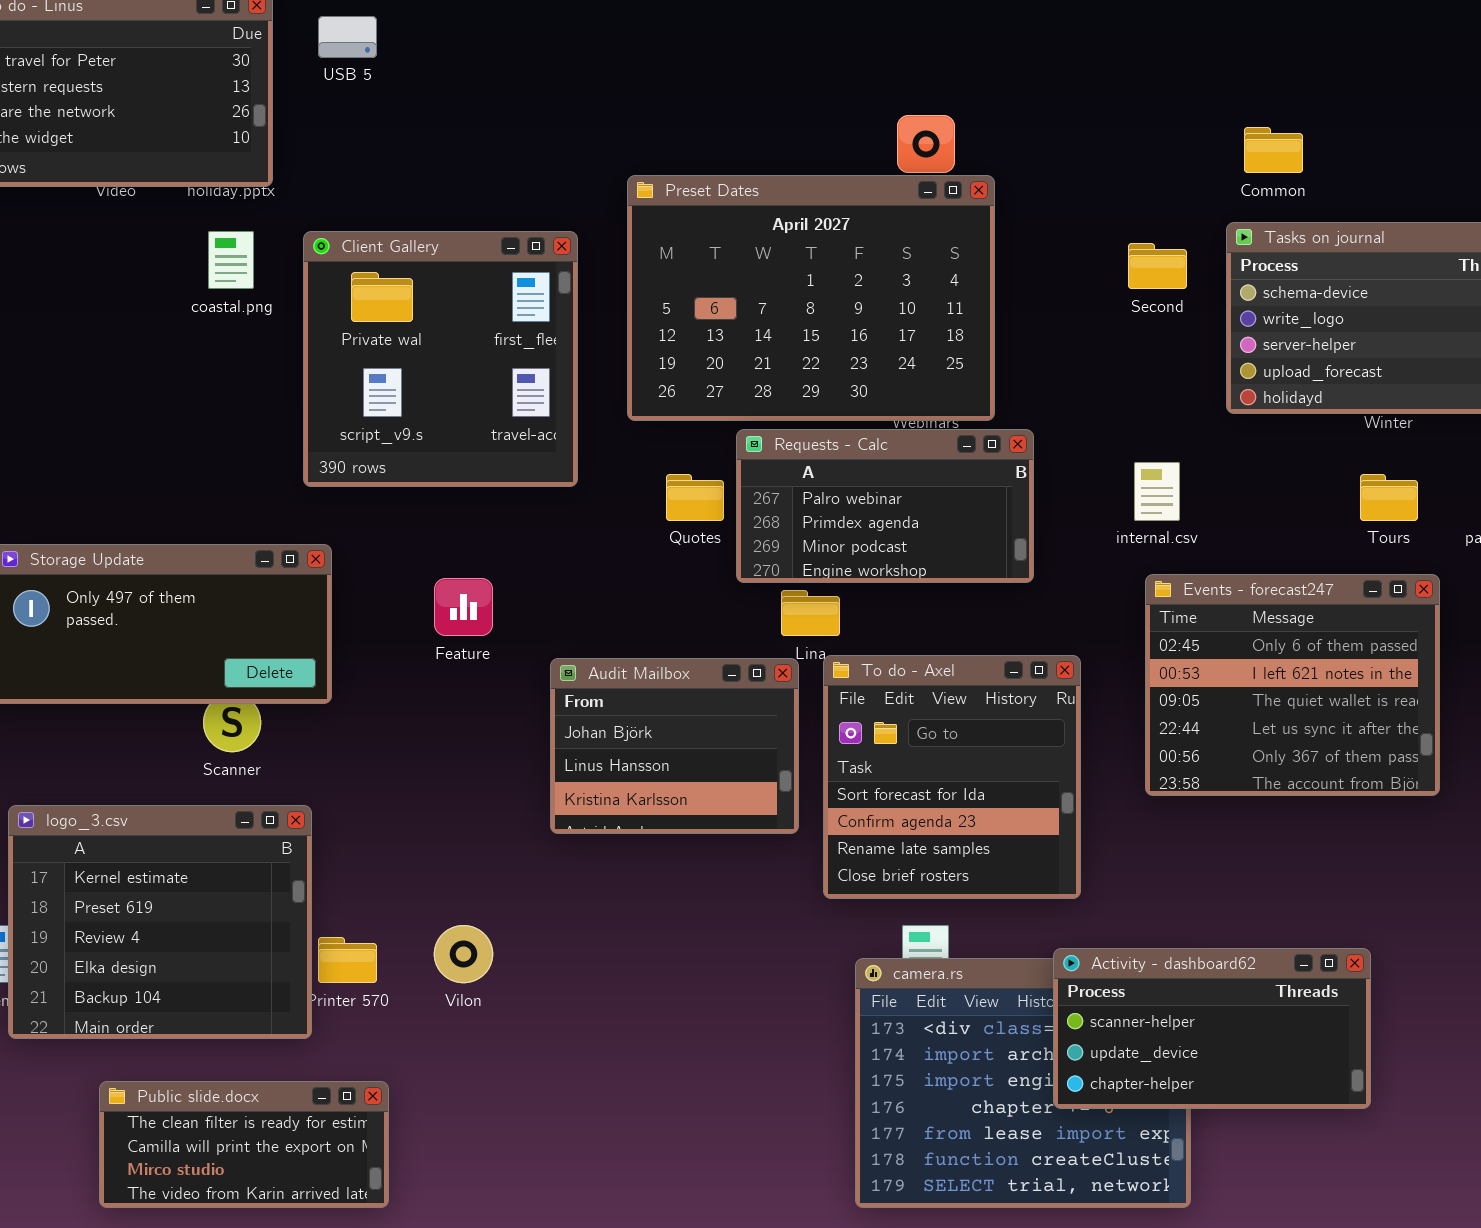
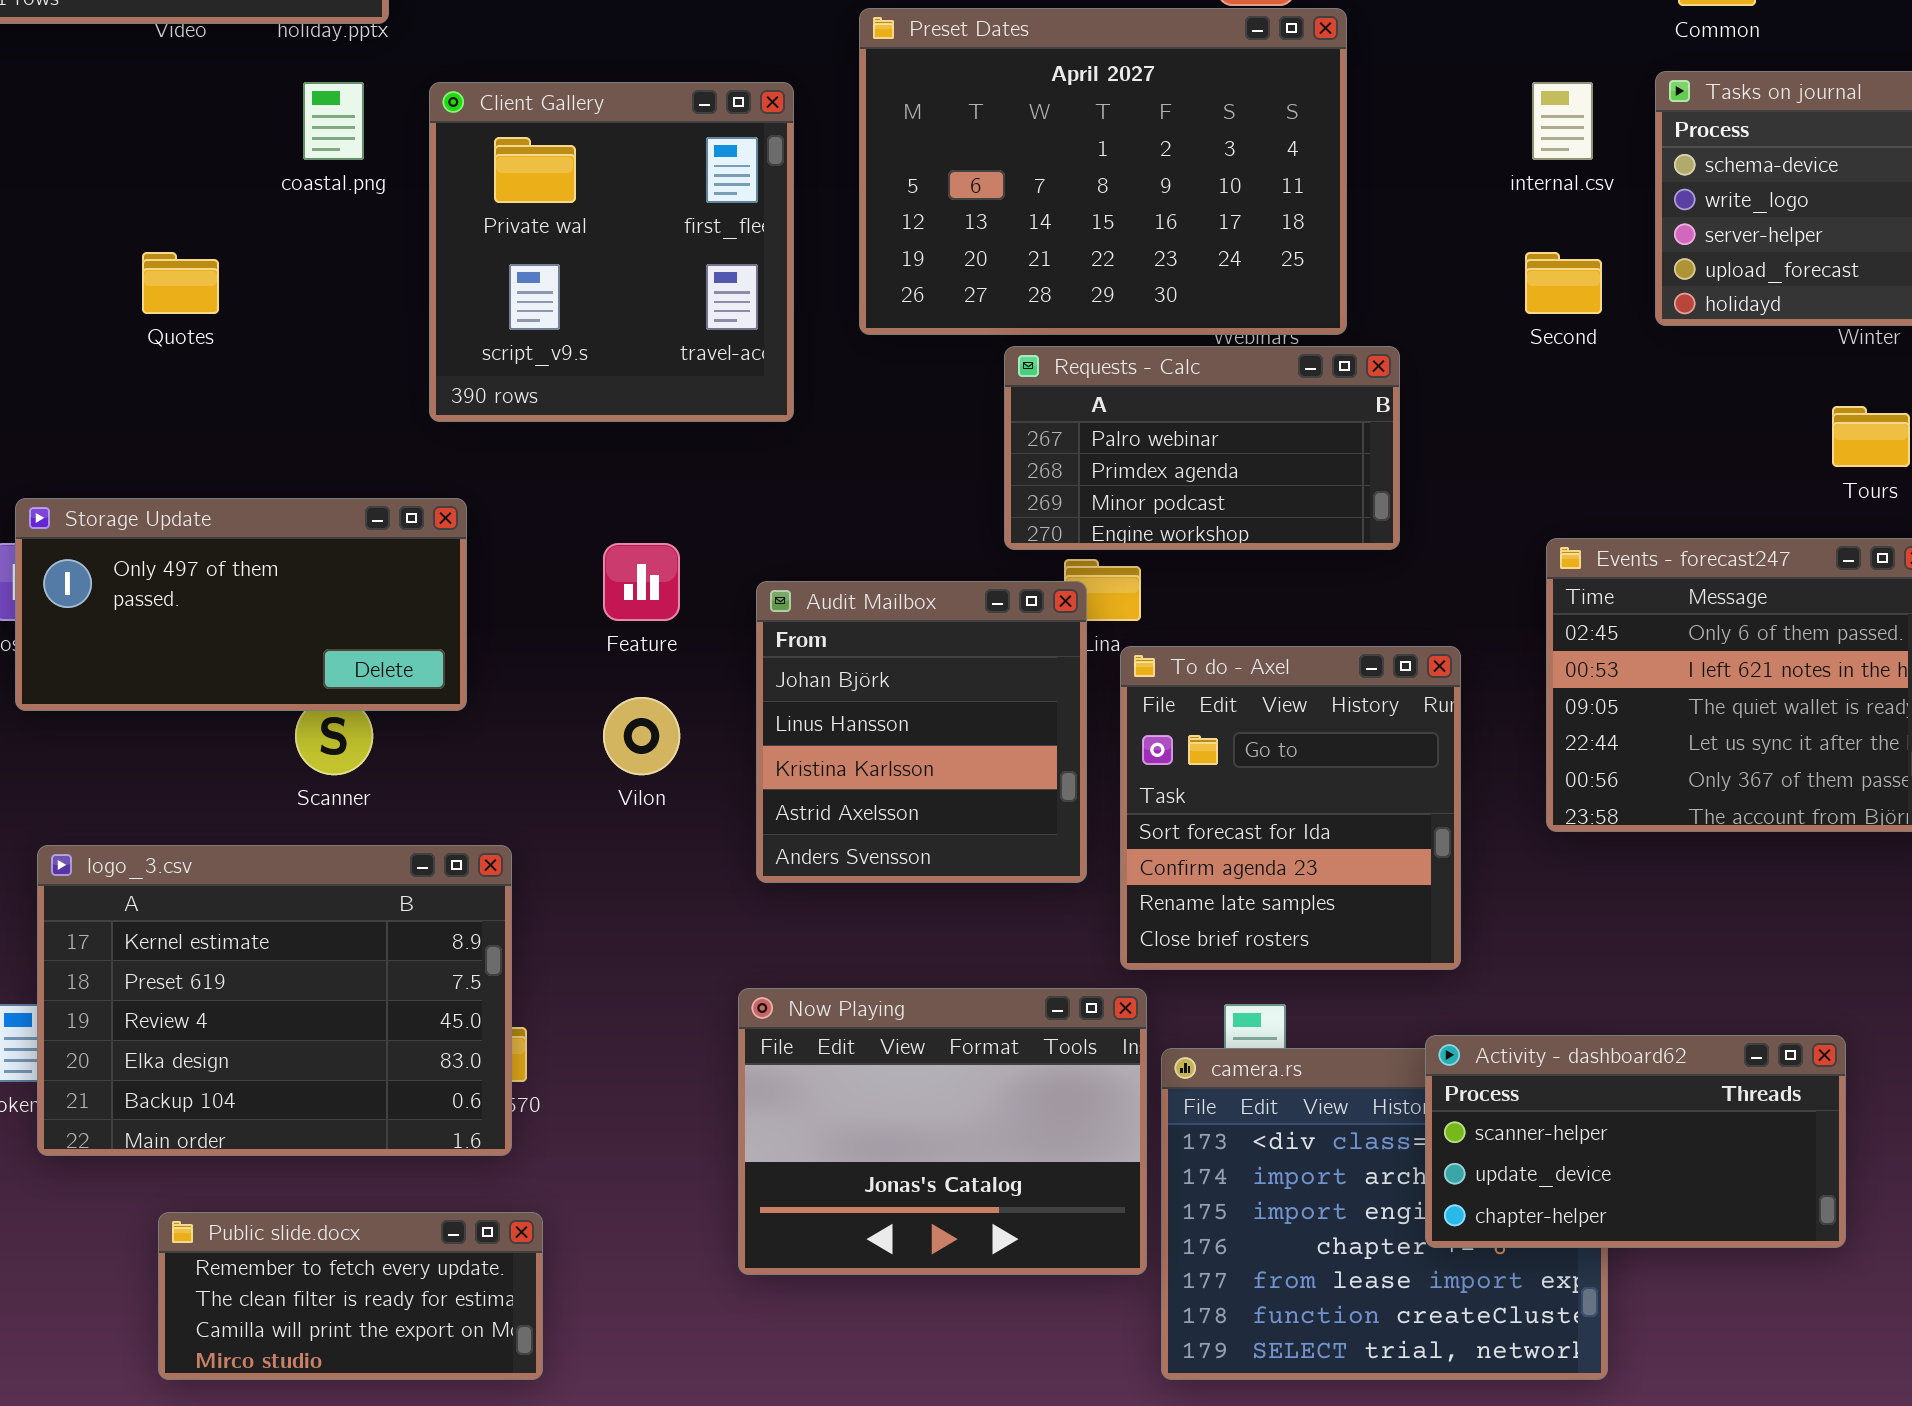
Second: [1128,243,1187,289] -> [1525,252,1602,314], moved
internal.csv: [1134,462,1180,521] -> [1532,82,1593,160], moved
Quotes: [666,474,724,521] -> [142,252,219,314], moved
Audit Mailbox: [550,658,799,834] -> [756,581,1087,883], resized
logo_3.csv: [8,805,312,1039] -> [37,845,512,1156], resized
Now Playing: none -> [738,988,1147,1275], opened
Vilon: [434,925,493,983] -> [603,697,680,775], moved
Public slide.docx: [99,1081,389,1208] -> [158,1212,543,1380], scrolled up 1 row

